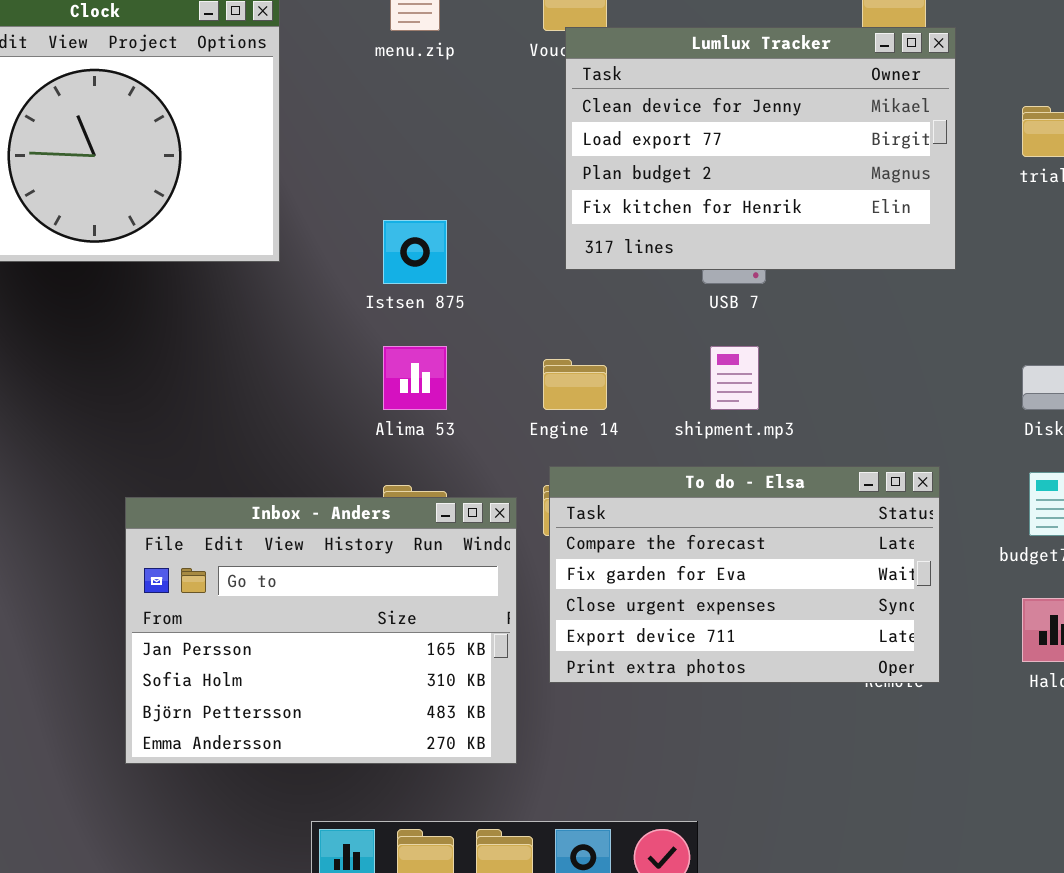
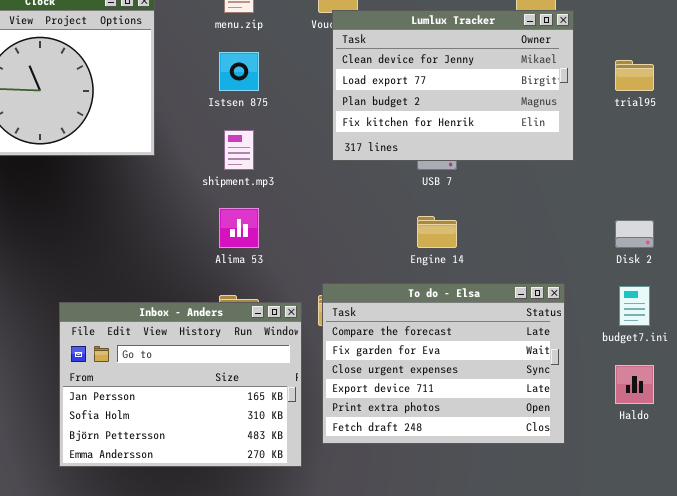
Istsen 875: [383,220,447,284] -> [219,52,259,91], moved
shipment.mp3: [710,346,759,410] -> [224,130,254,170], moved
Engine 14: [543,359,607,410] -> [417,216,457,248], moved
To do - Elsa: [549,466,940,683] -> [322,283,565,444], resized

